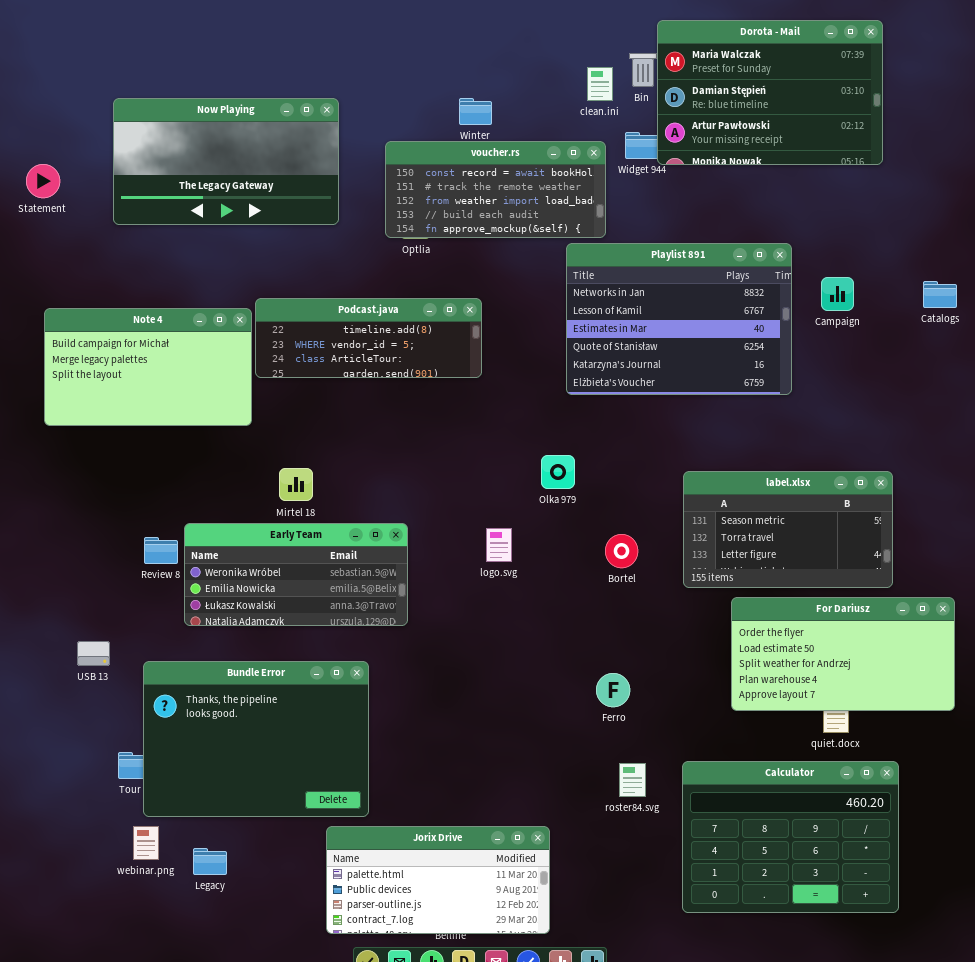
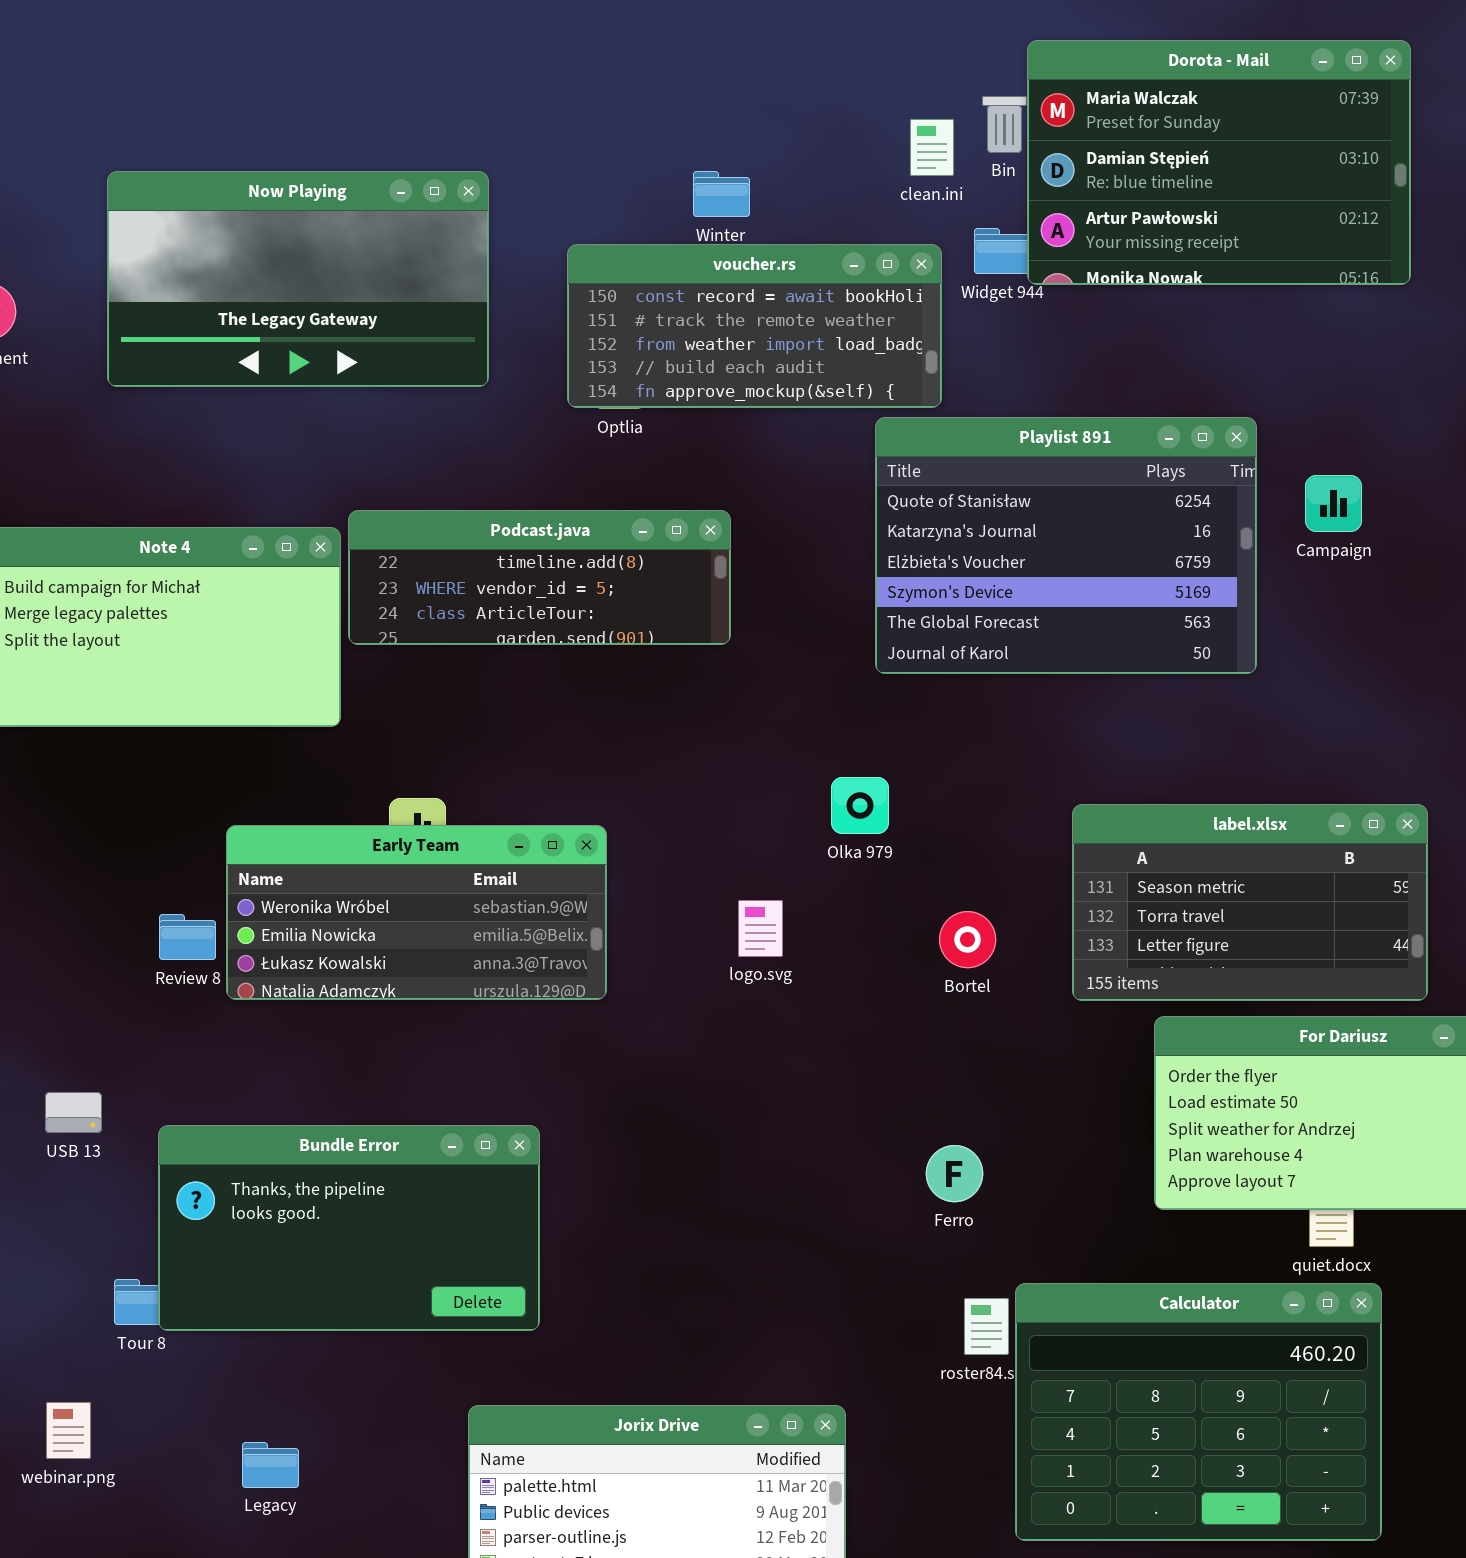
Playlist 891: [566,243,792,395] -> [875,417,1257,674], scrolled down 3 rows
Early Team: [184,523,408,626] -> [226,825,607,1000], moved
Bundle Error: [143,661,369,817] -> [158,1125,540,1331], resized
Calculator: [682,761,899,913] -> [1015,1283,1382,1541], moved
webinar.png: [133,826,159,860] -> [46,1402,91,1459], moved

